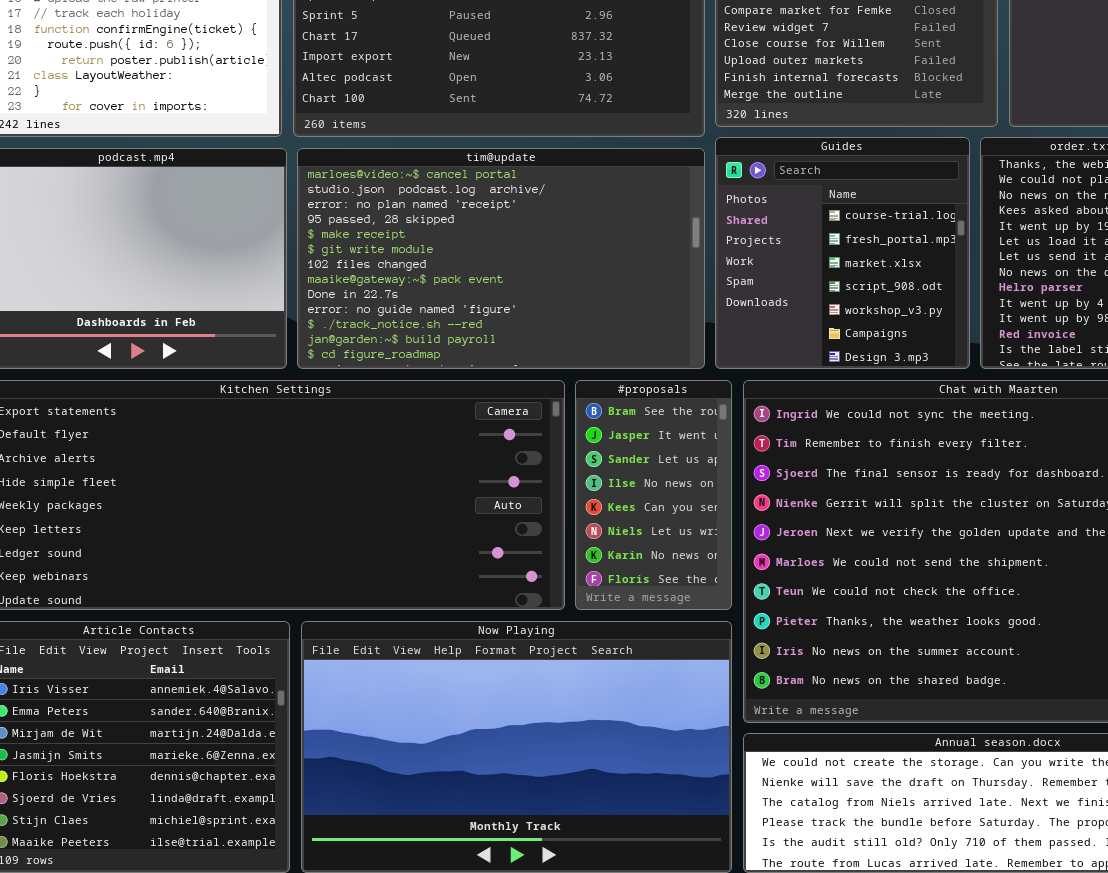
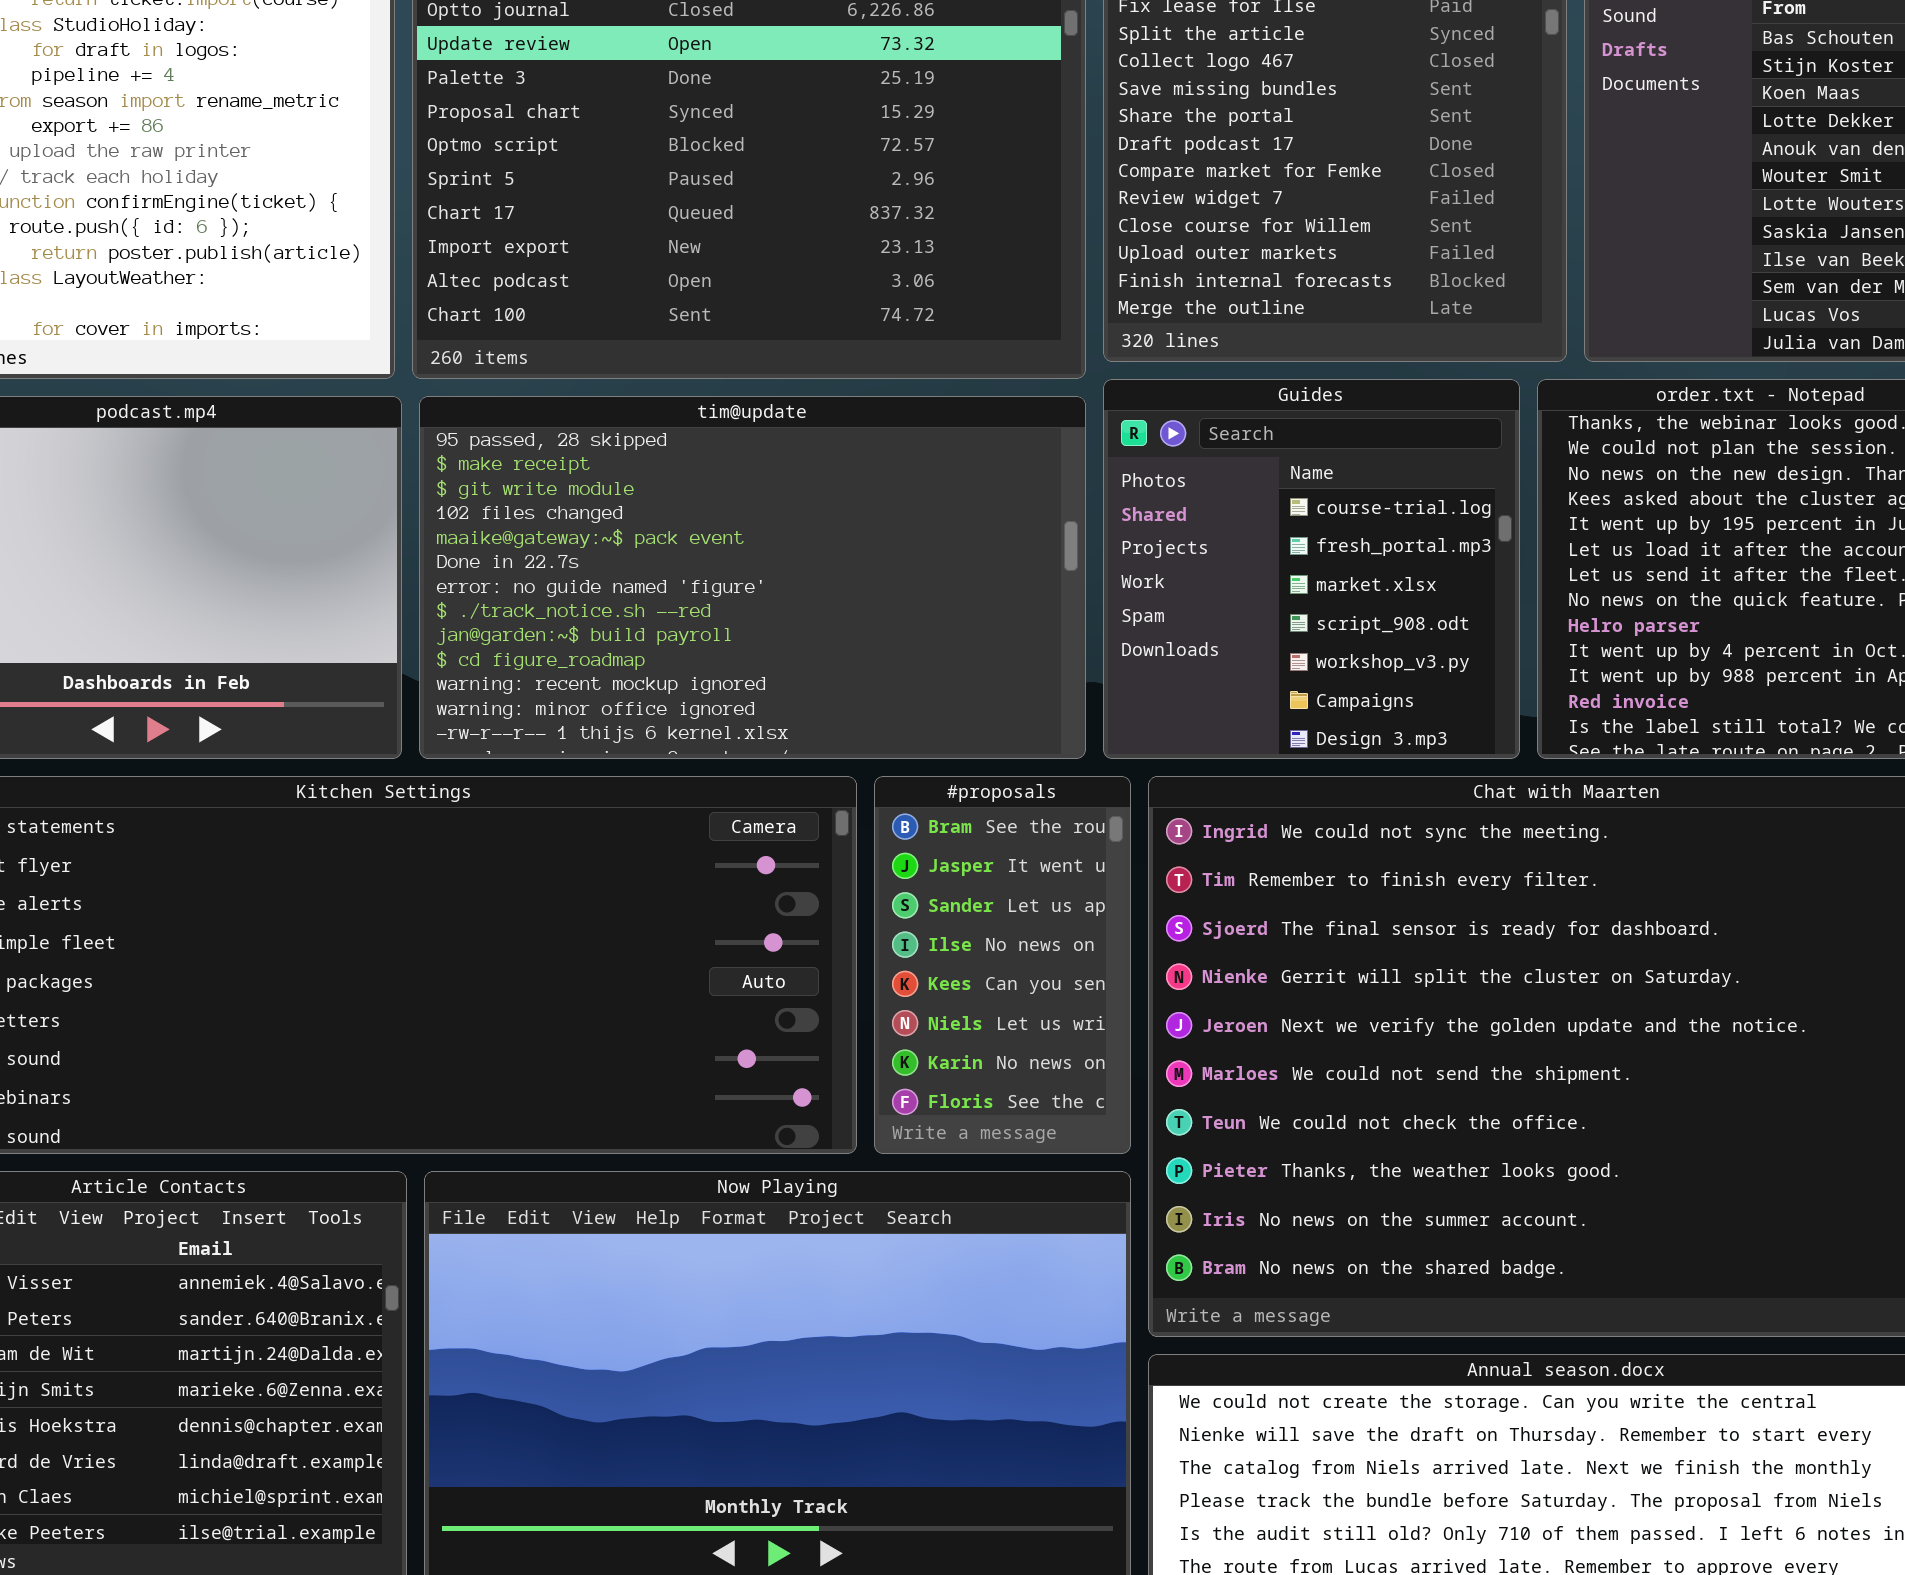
tim@update: [297,148,705,369] -> [419,396,1086,759], scrolled down 3 rows

